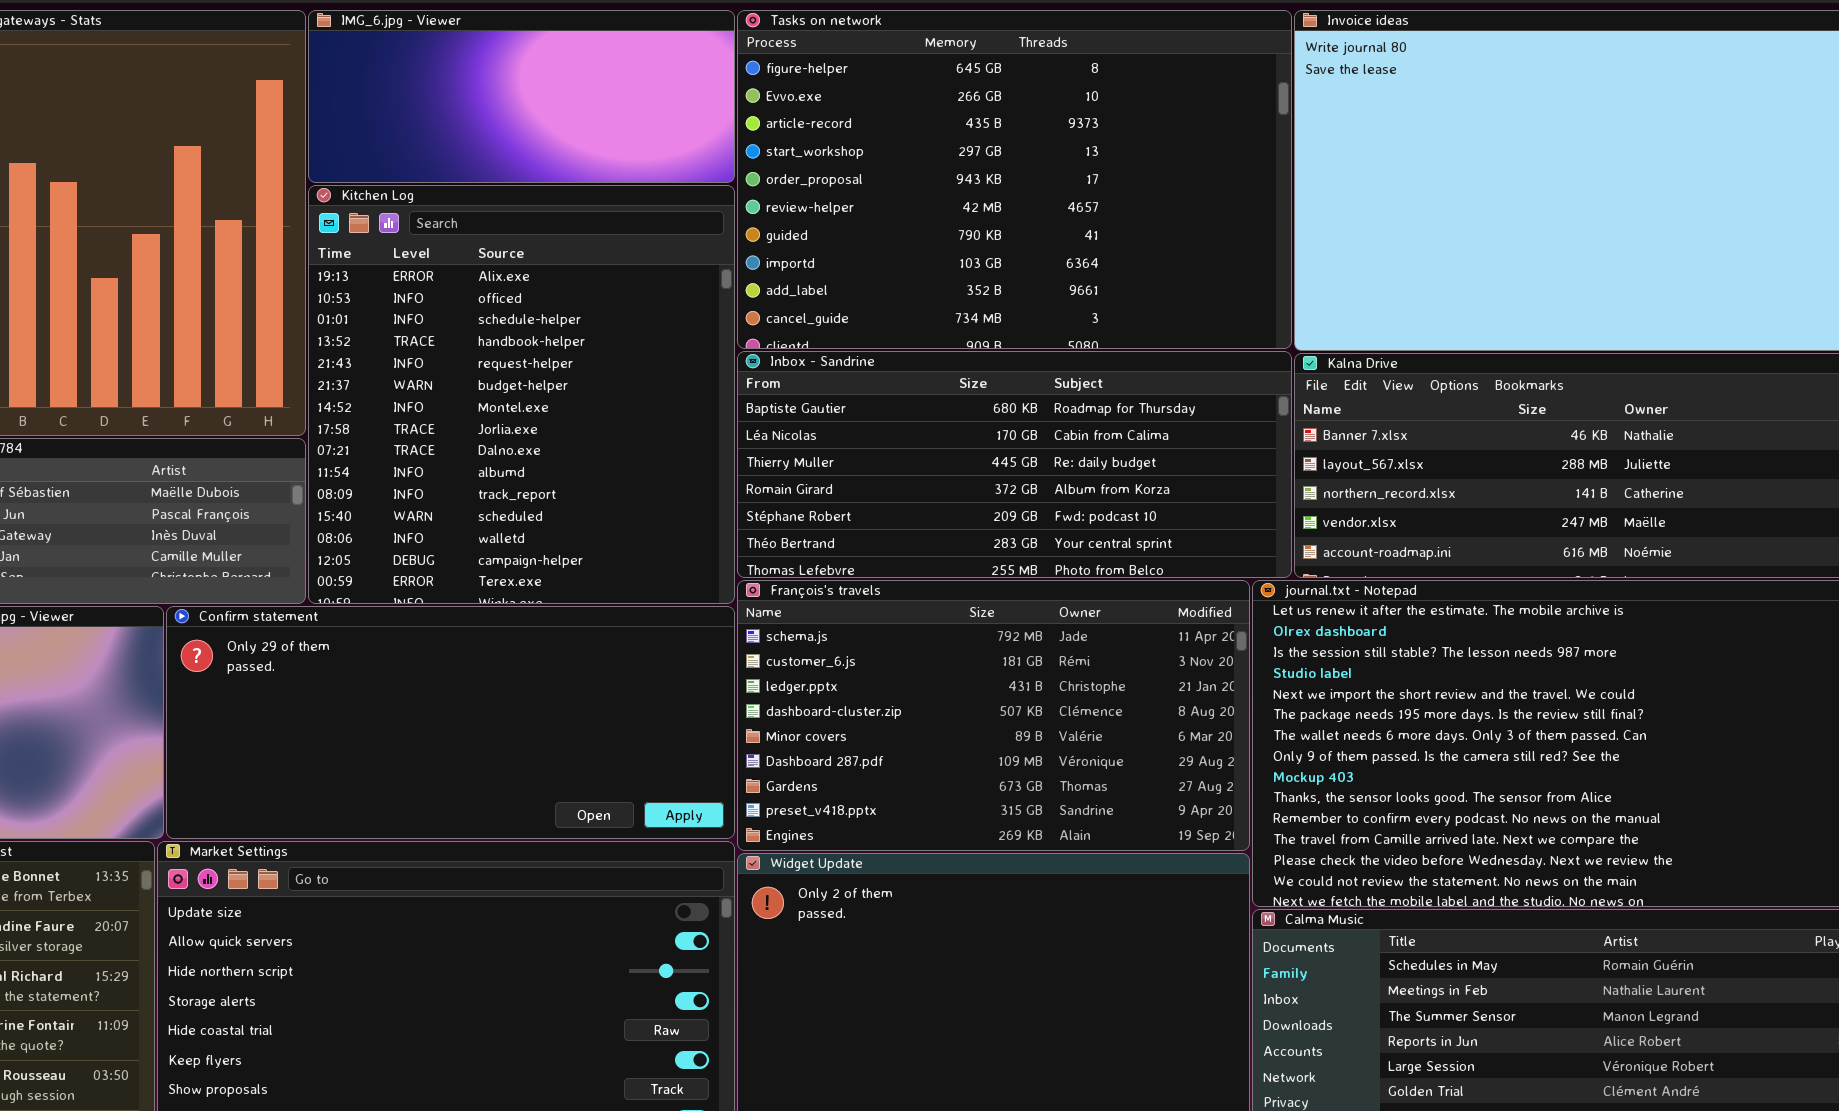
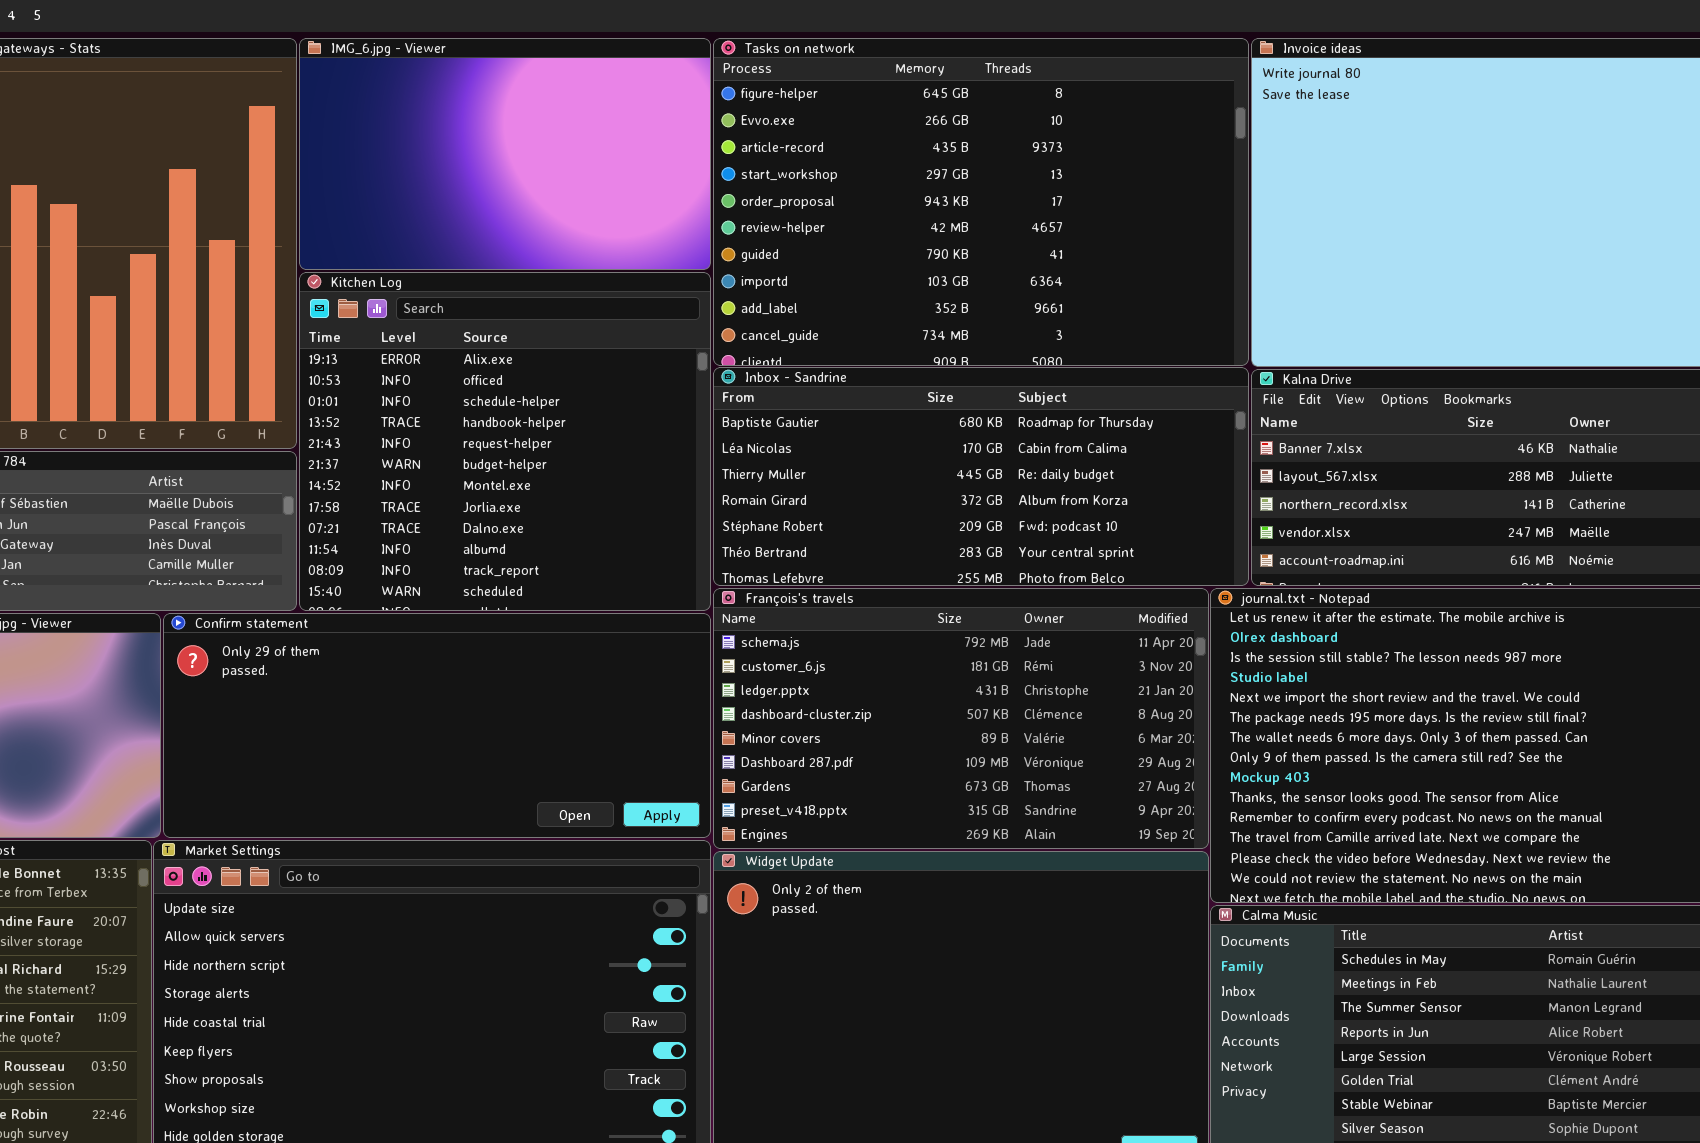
IMG_6.jpg - Viewer: [308,10,735,183] -> [299,38,711,270], resized
Kitchen Log: [308,185,735,604] -> [299,272,711,611], resized

